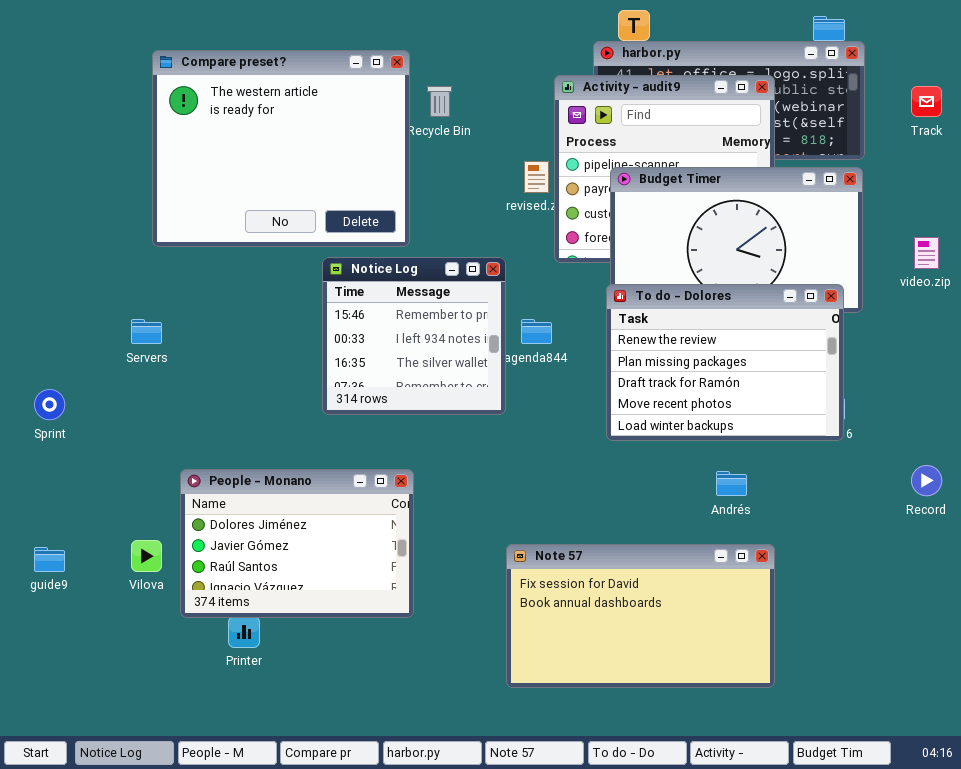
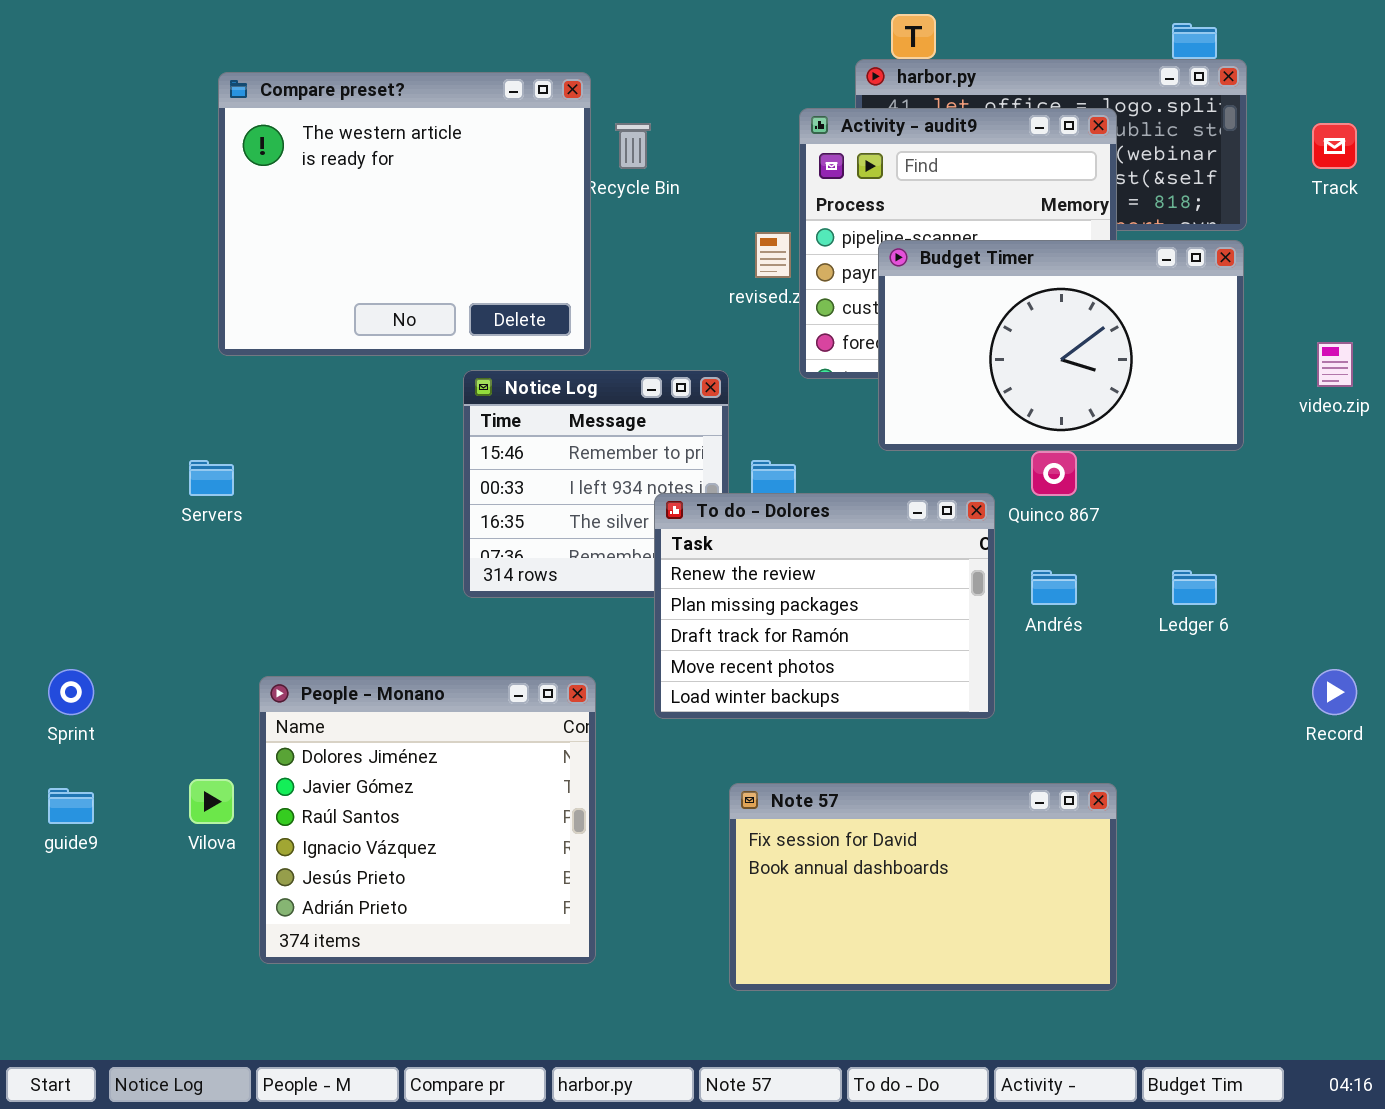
To do - Dolores: [606,284,844,441] -> [654,493,995,719], moved
Sprint: [34,389,65,420] -> [48,669,94,715], moved
People - Monano: [180,469,414,618] -> [259,676,596,964], resized
Andrés: [716,471,747,496] -> [1031,570,1077,605], moved

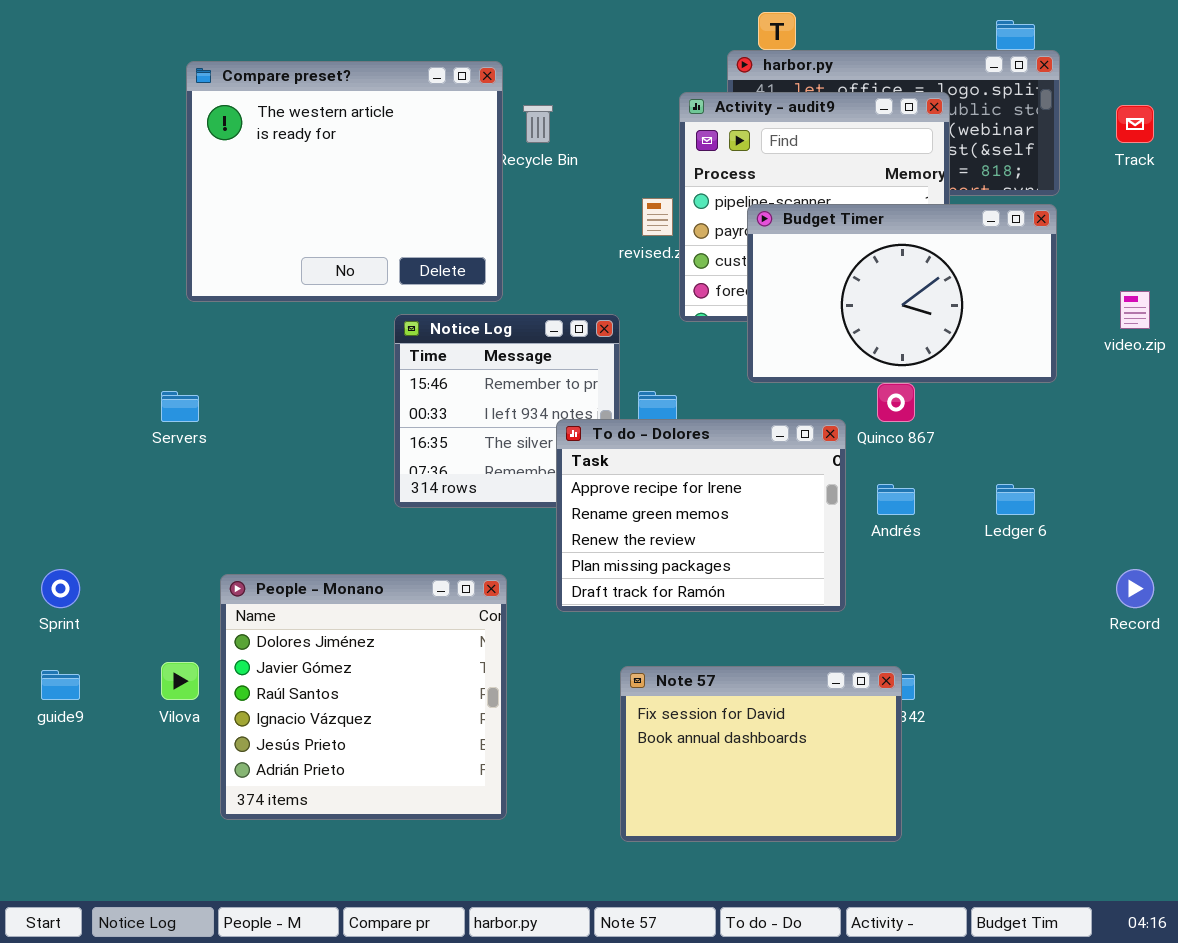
To do - Dolores: [654,493,995,719] -> [556,419,846,612], scrolled up 2 rows
Note 57: [729,783,1117,991] -> [620,666,902,842], resized

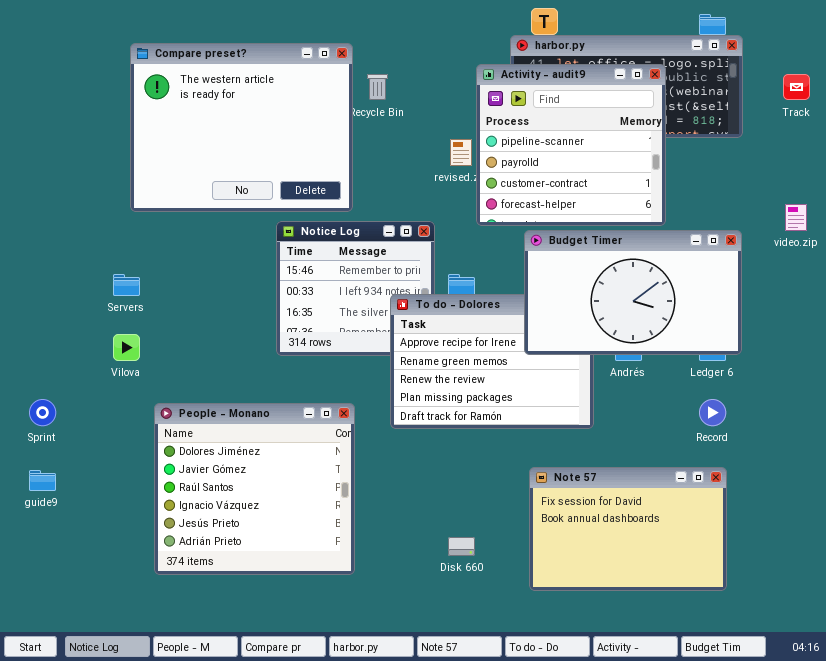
Budget Timer: [747,204,1057,383] -> [524,230,742,355], moved
Record: [1116,569,1154,608] -> [699,399,726,426], moved
Vilova: [161,662,199,700] -> [113,334,140,361], moved
Note 57: [620,666,902,842] -> [529,467,727,591], moved

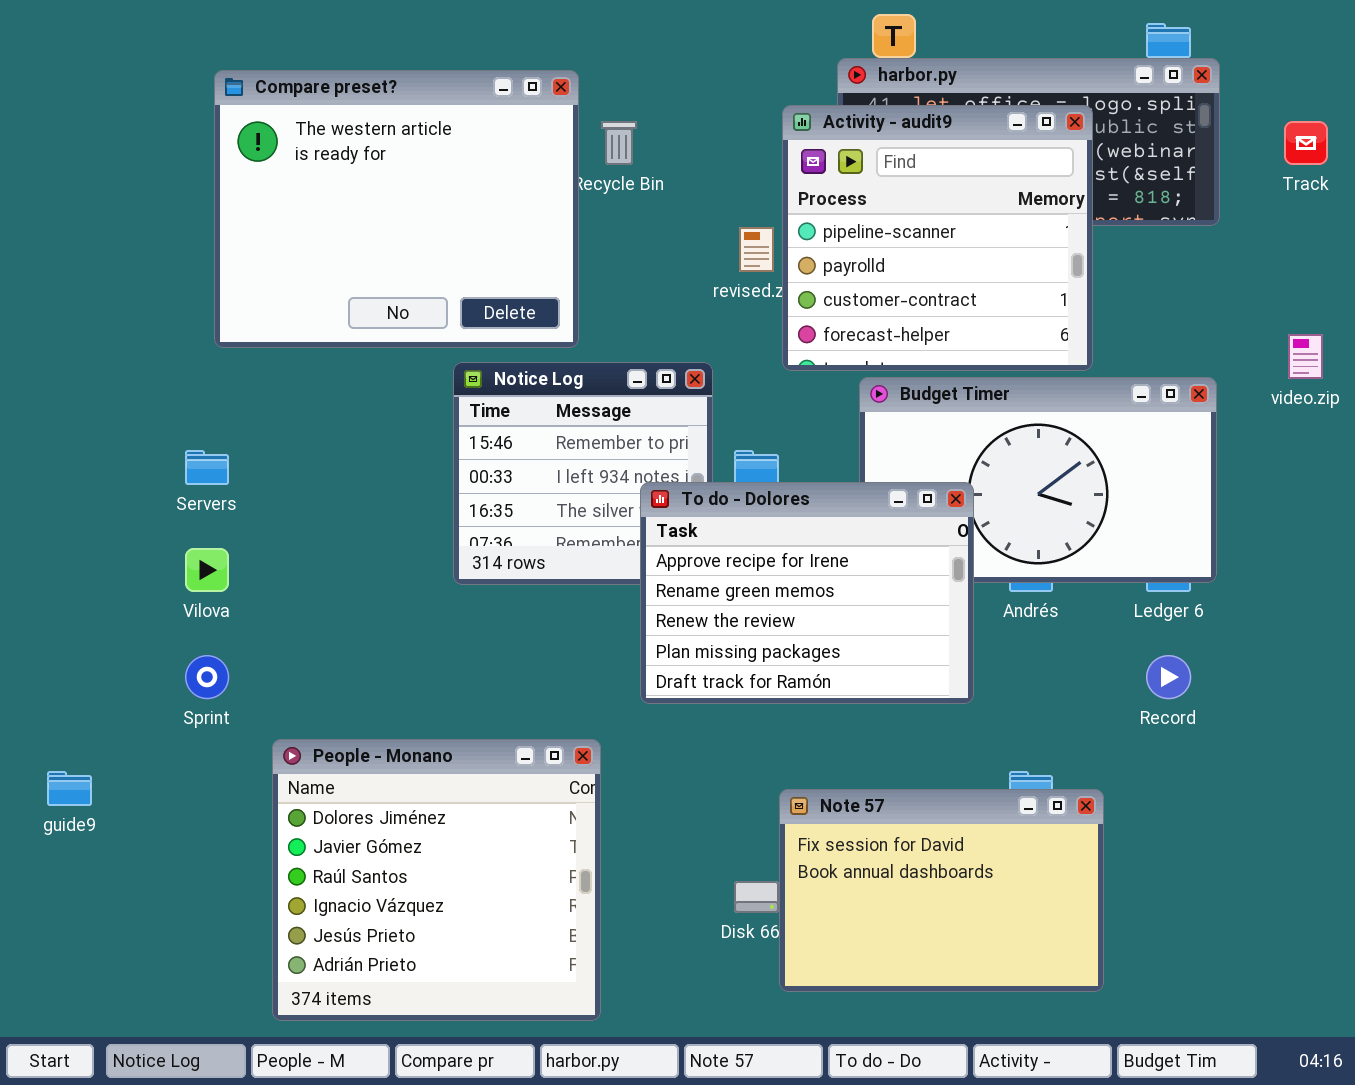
To do - Dolores: [390,294,594,429] -> [640,482,974,704], raised
Sprint: [29,399,56,426] -> [185,655,229,699], moved
People - Monano: [154,403,355,575] -> [272,739,601,1021], moved
Note 57: [529,467,727,591] -> [779,789,1104,992], moved

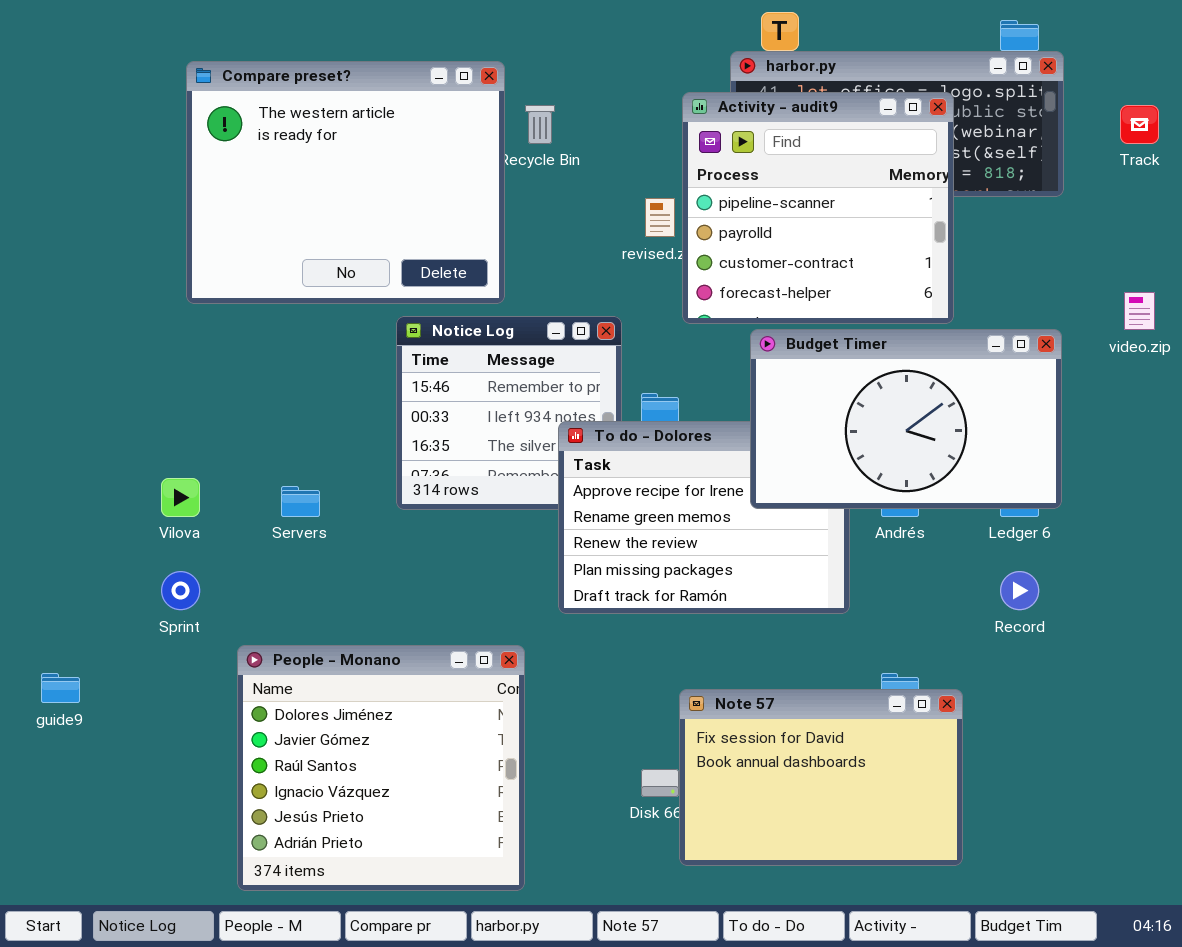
Budget Timer: [859,377,1217,583] -> [750,329,1062,509], raised
Servers: [185,450,229,485] -> [281,486,320,517], moved

